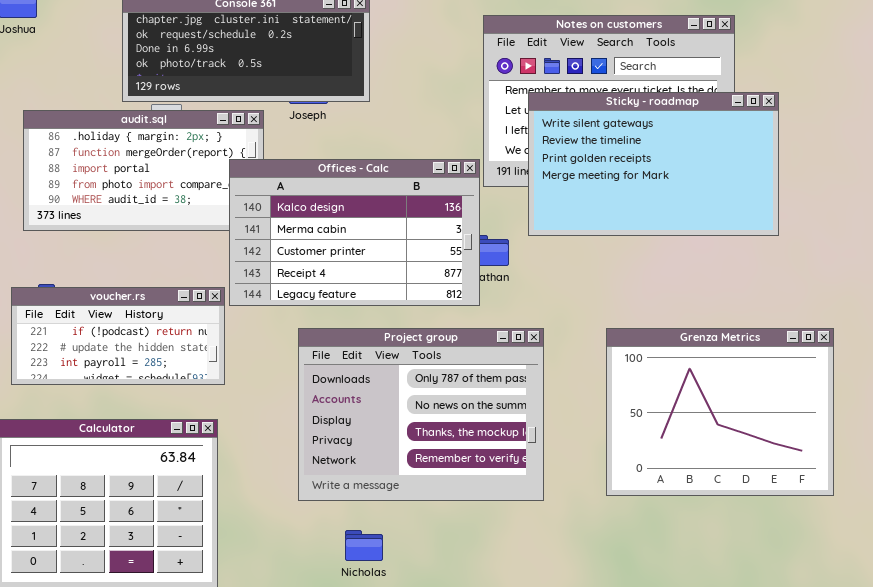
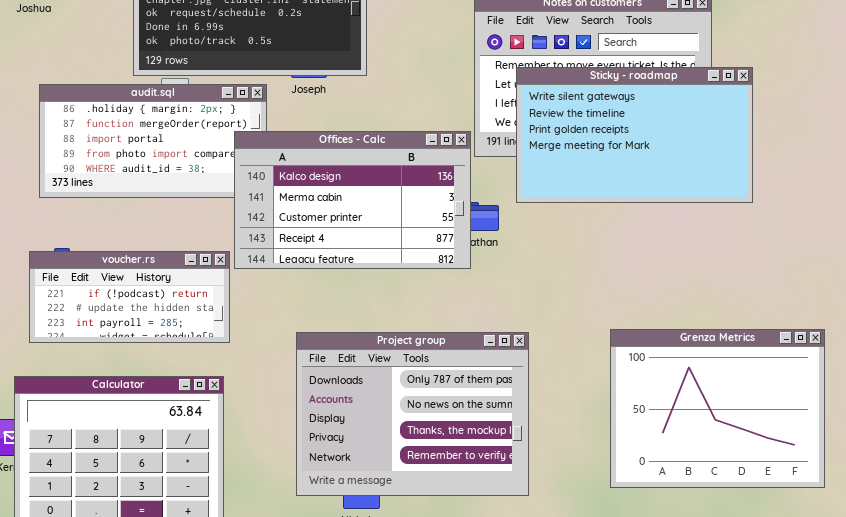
Project group: [298,328,544,501] -> [296,332,529,496], moved
Grenza Metrics: [606,328,834,496] -> [610,329,825,488], moved

